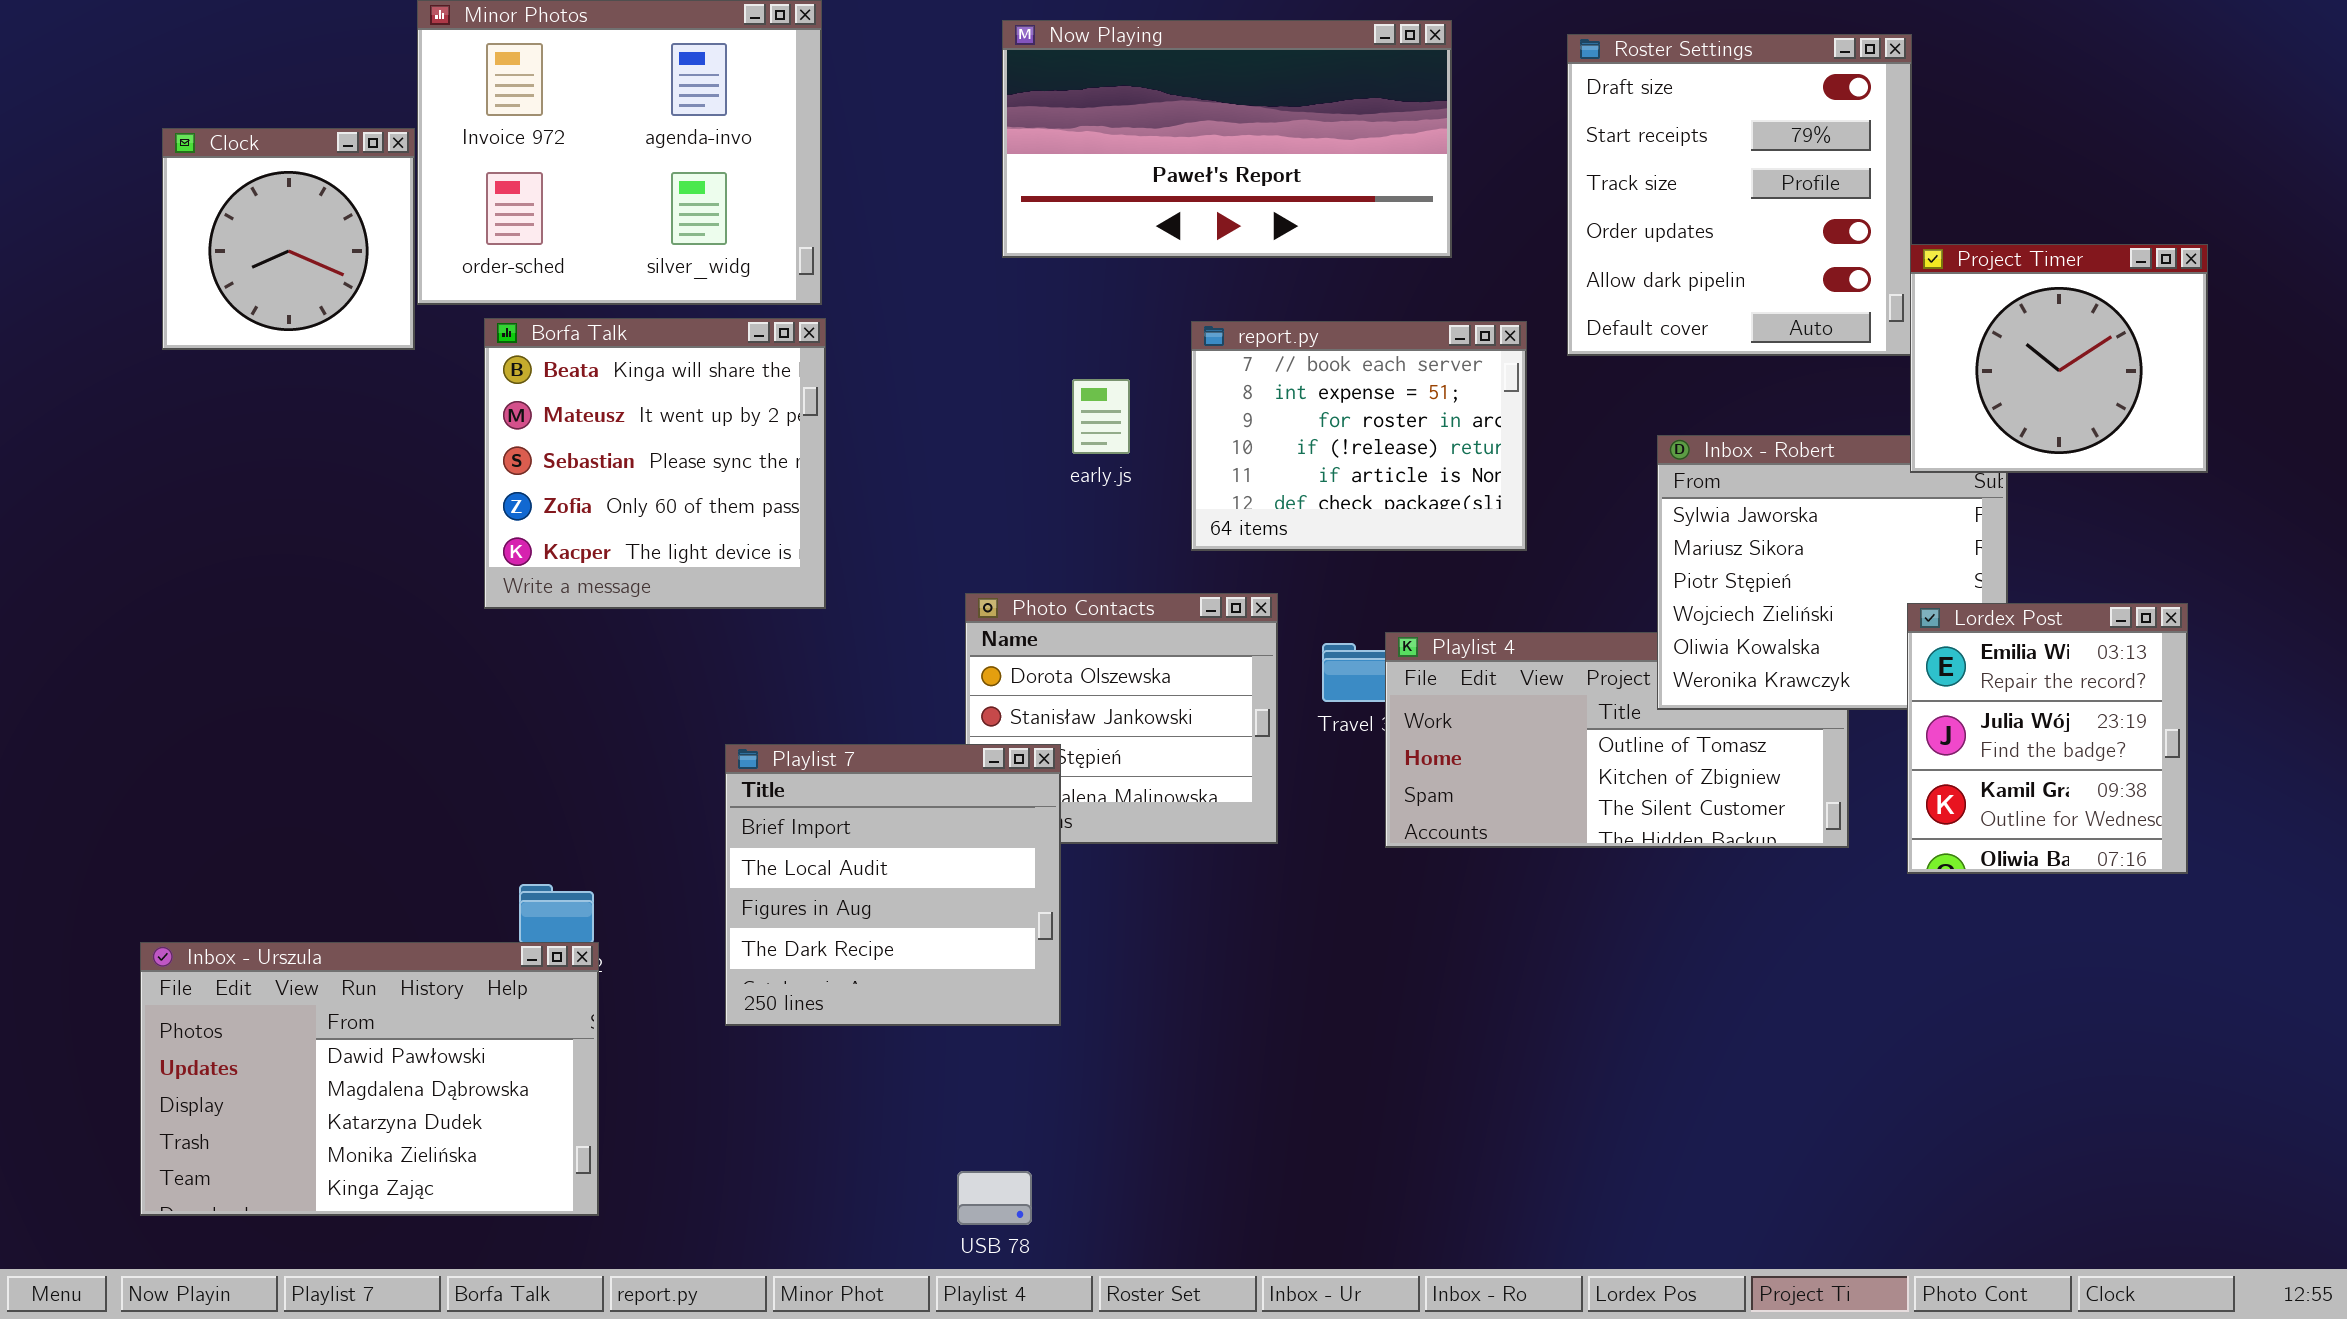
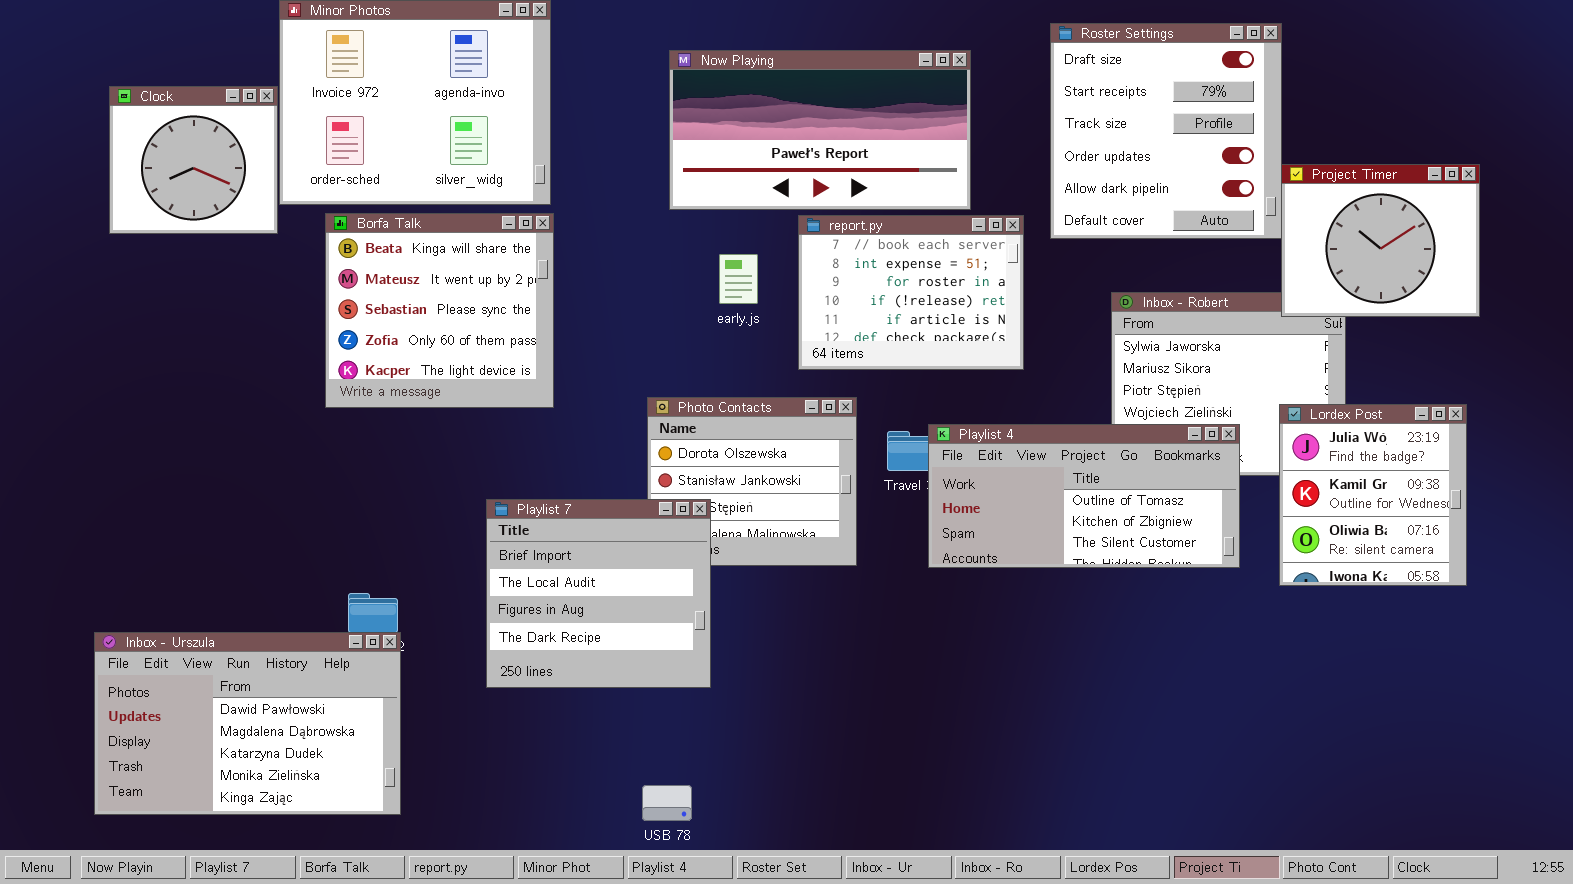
Now Playing: [1002,20,1452,258] -> [669,50,971,210], moved
Lordex Post: [1907,603,2188,874] -> [1279,404,1467,586], scrolled down 1 row
Playlist 4: [1385,632,1849,848] -> [928,424,1240,568], raised

